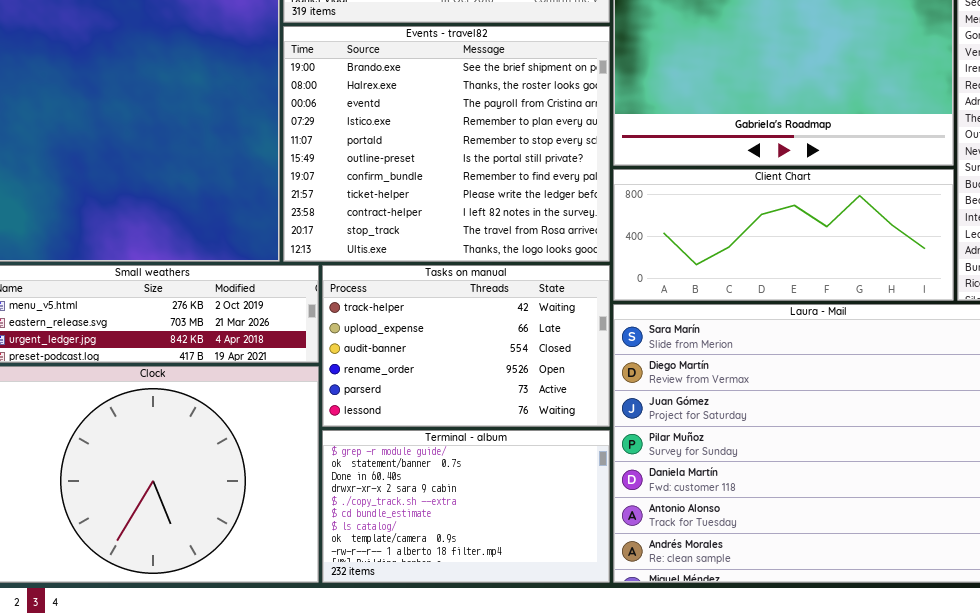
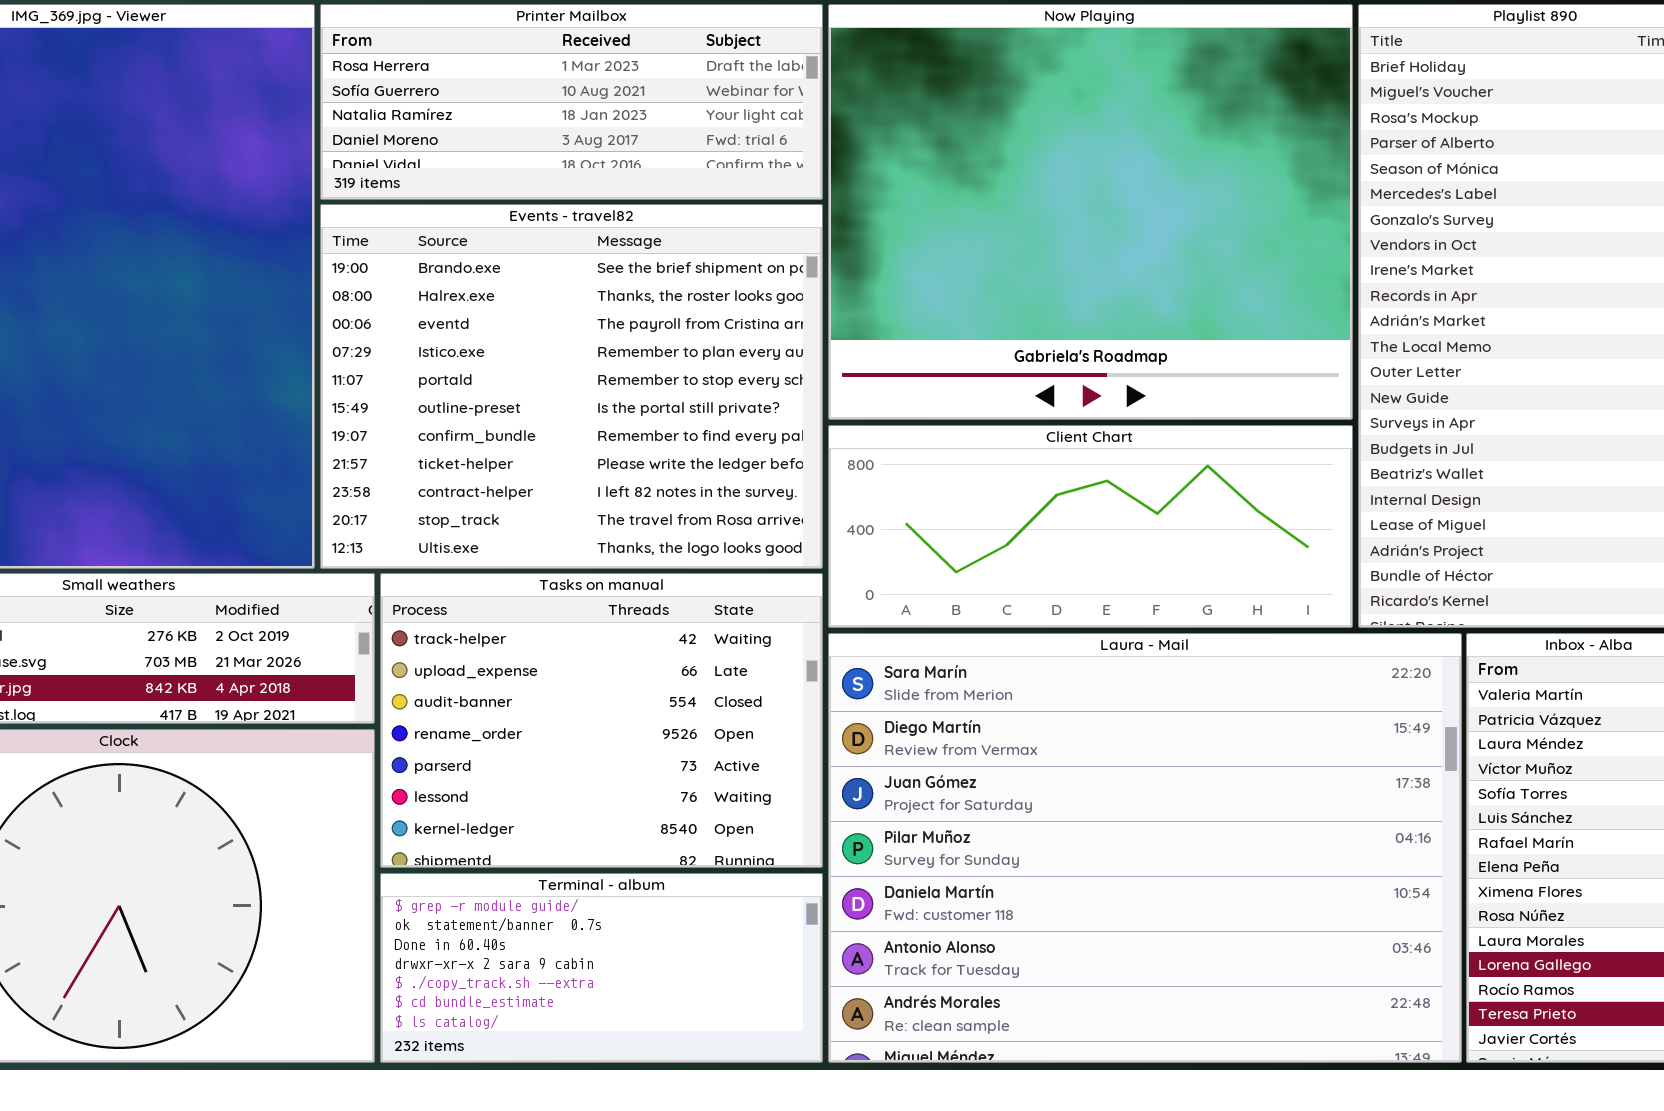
Tasks on manual: [322,265,610,427] -> [380,573,823,868], resized
Terminal - album: [322,430,610,583] -> [380,873,823,1063], resized

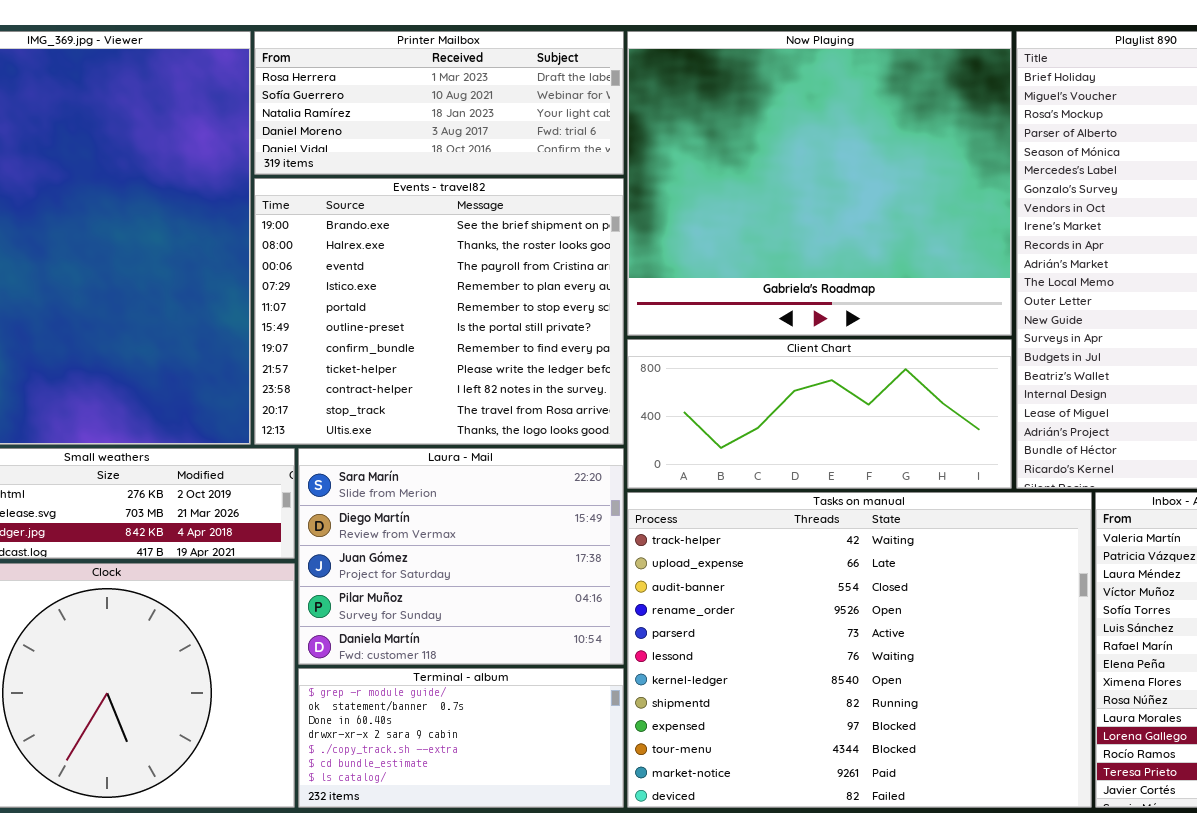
Tasks on manual: [380,573,823,868] -> [627,492,1092,808], moved, resized
Laura - Mail: [828,633,1462,1063] -> [298,448,624,665], moved, resized

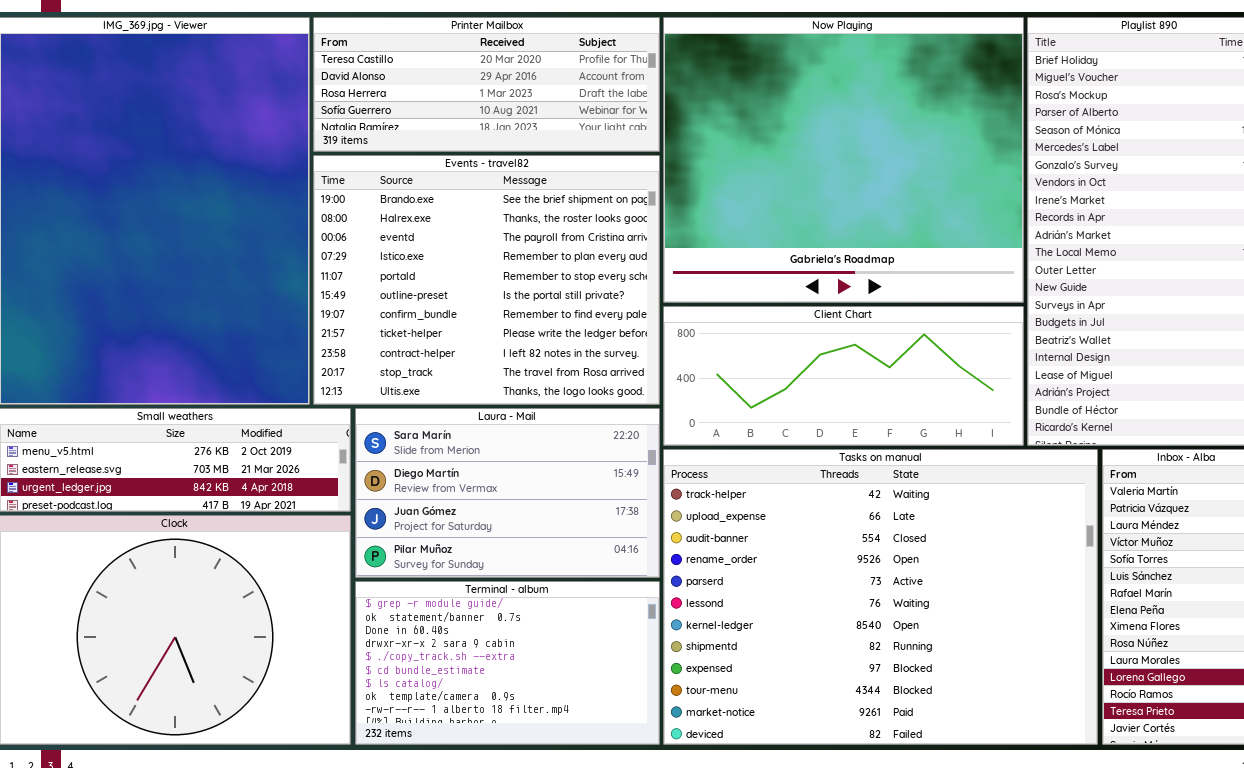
Printer Mailbox: [254,31,624,175] -> [313,17,660,152], scrolled up 2 rows
Laura - Mail: [298,448,624,665] -> [355,408,660,578], resized
Terminal - album: [298,668,624,808] -> [355,581,660,745], resized

